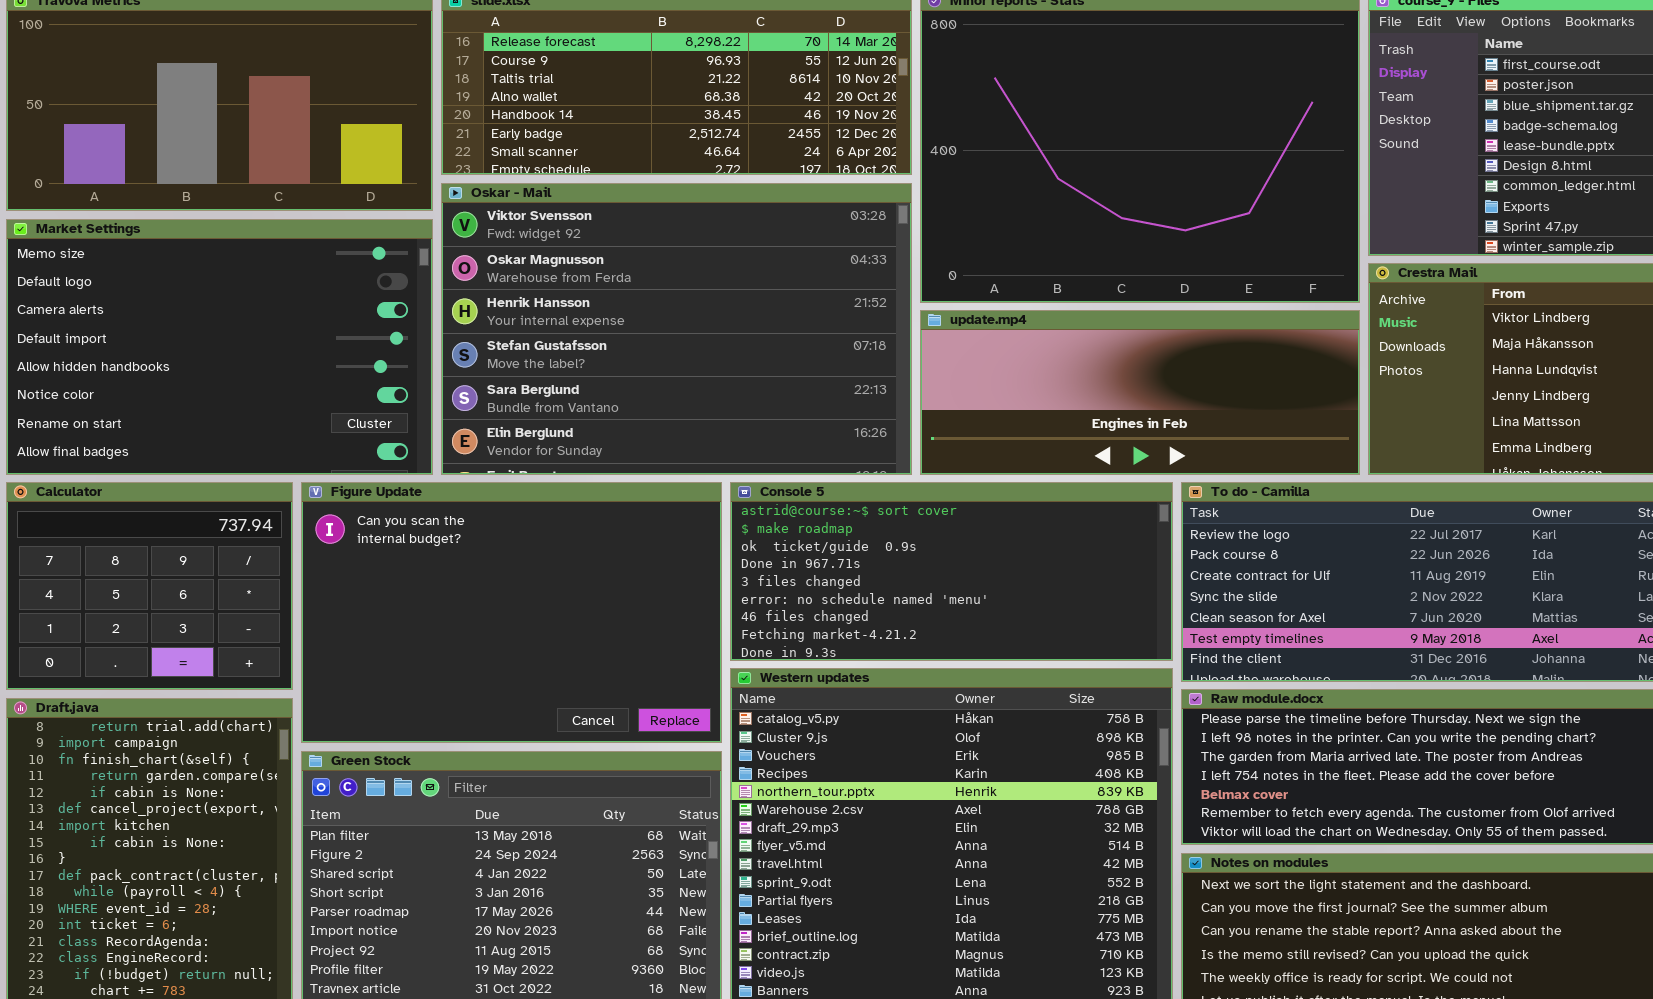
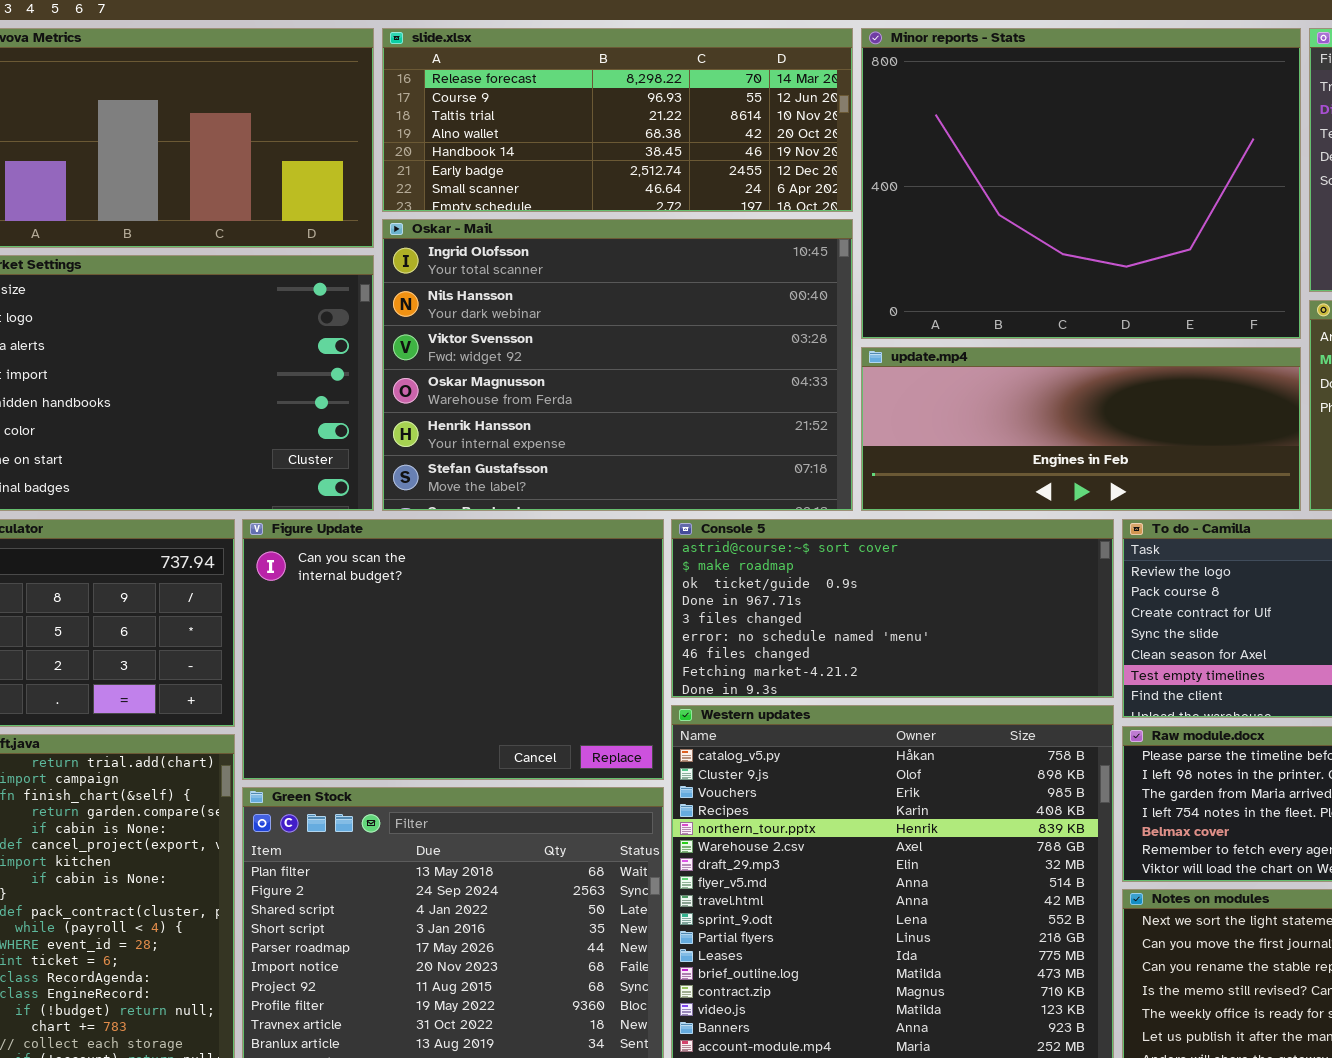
Oskar - Mail: [441,183,912,475] -> [382,219,853,511], scrolled up 2 rows

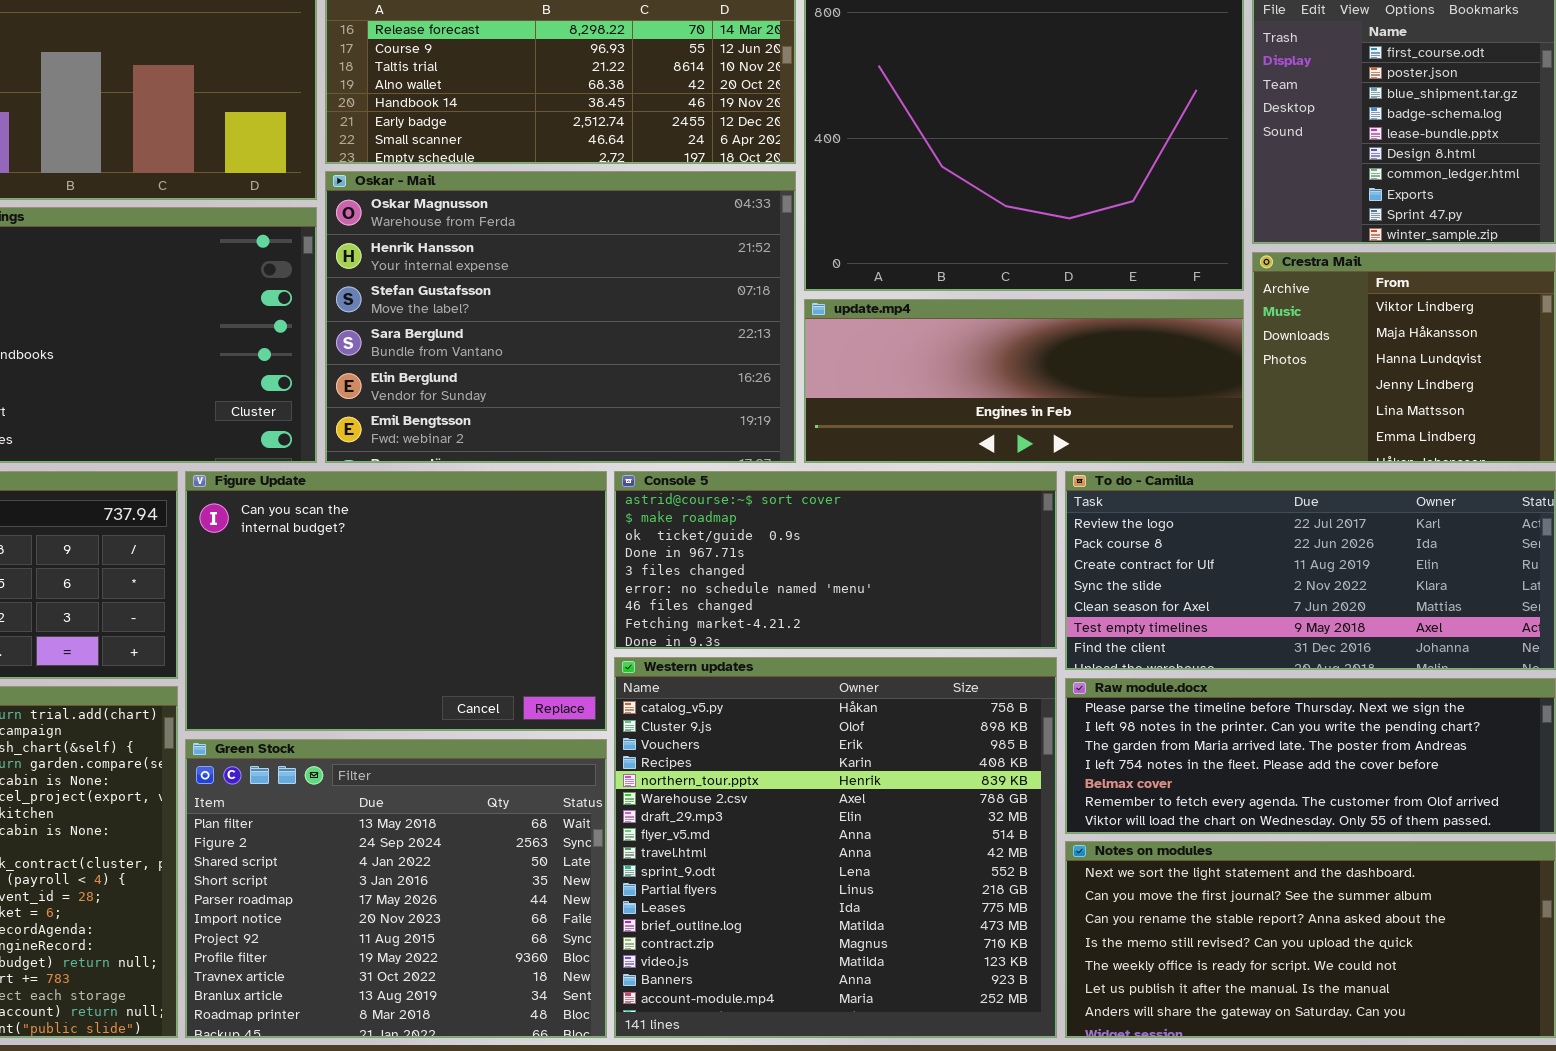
Oskar - Mail: [382,219,853,511] -> [325,171,796,463], scrolled down 3 rows

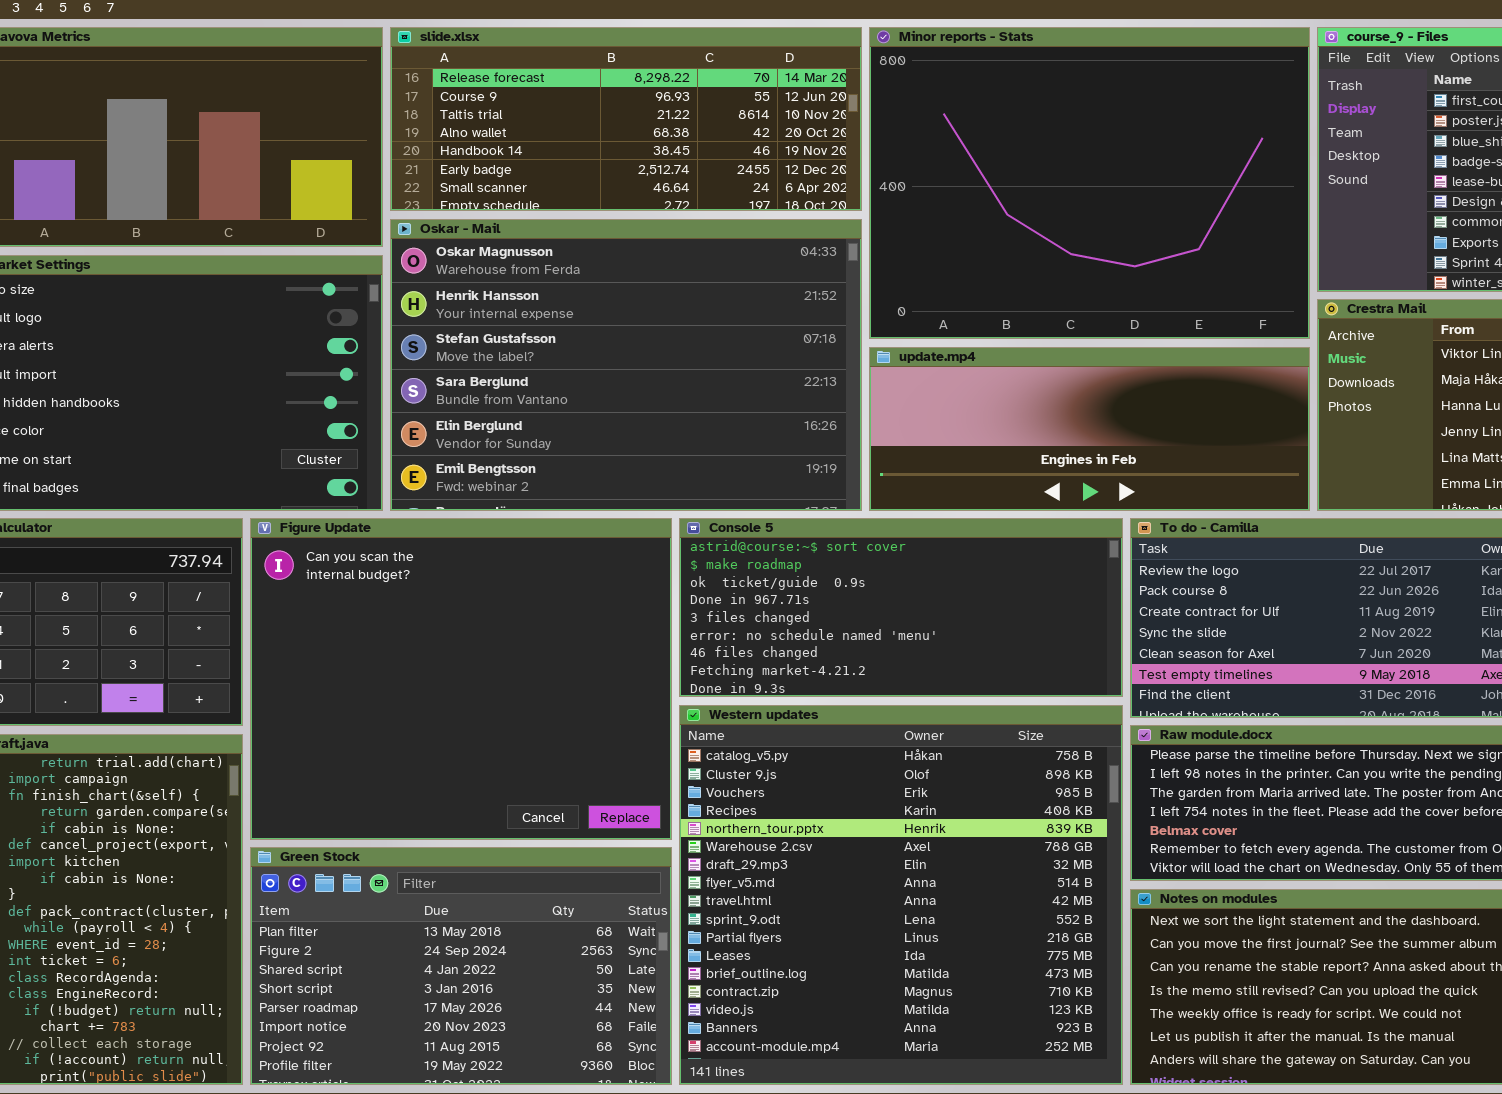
Figure Update: [185,471,607,731] -> [250,518,672,840], resized
Green Stock: [185,739,607,1038] -> [250,847,672,1085], resized

